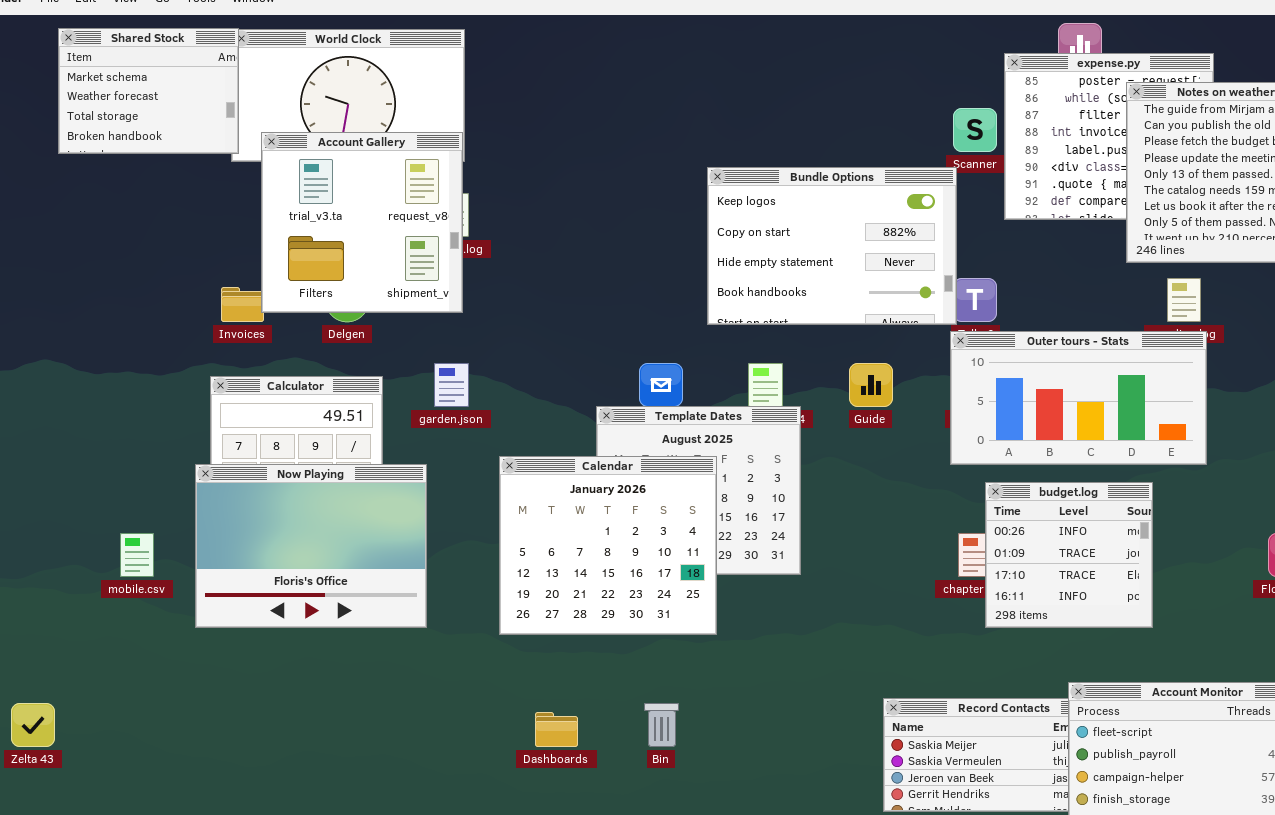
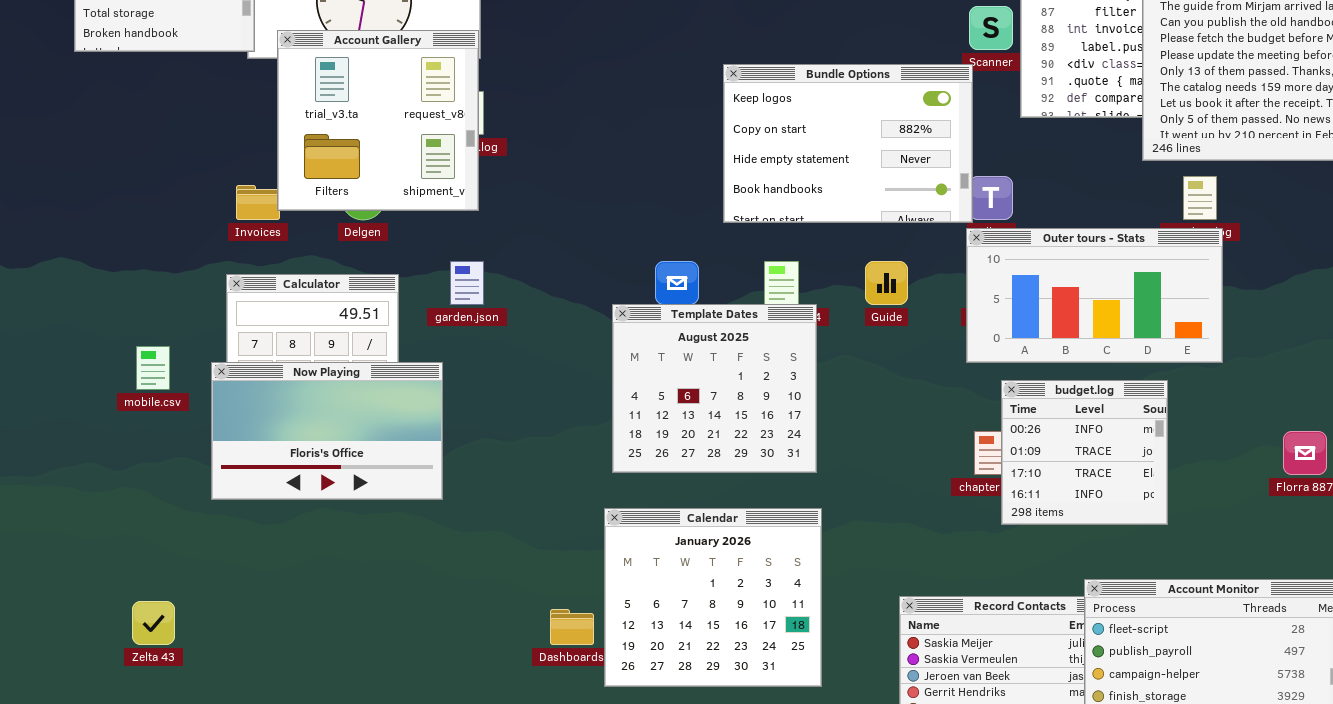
Calendar: [499,456,717,635] -> [604,508,822,687], moved
Now Playing: [195,464,427,628] -> [211,362,443,500], resized
mobile.csv: [120,533,154,577] -> [136,346,170,390], moved
Zelta 43: [11,703,55,747] -> [132,601,175,645], moved

